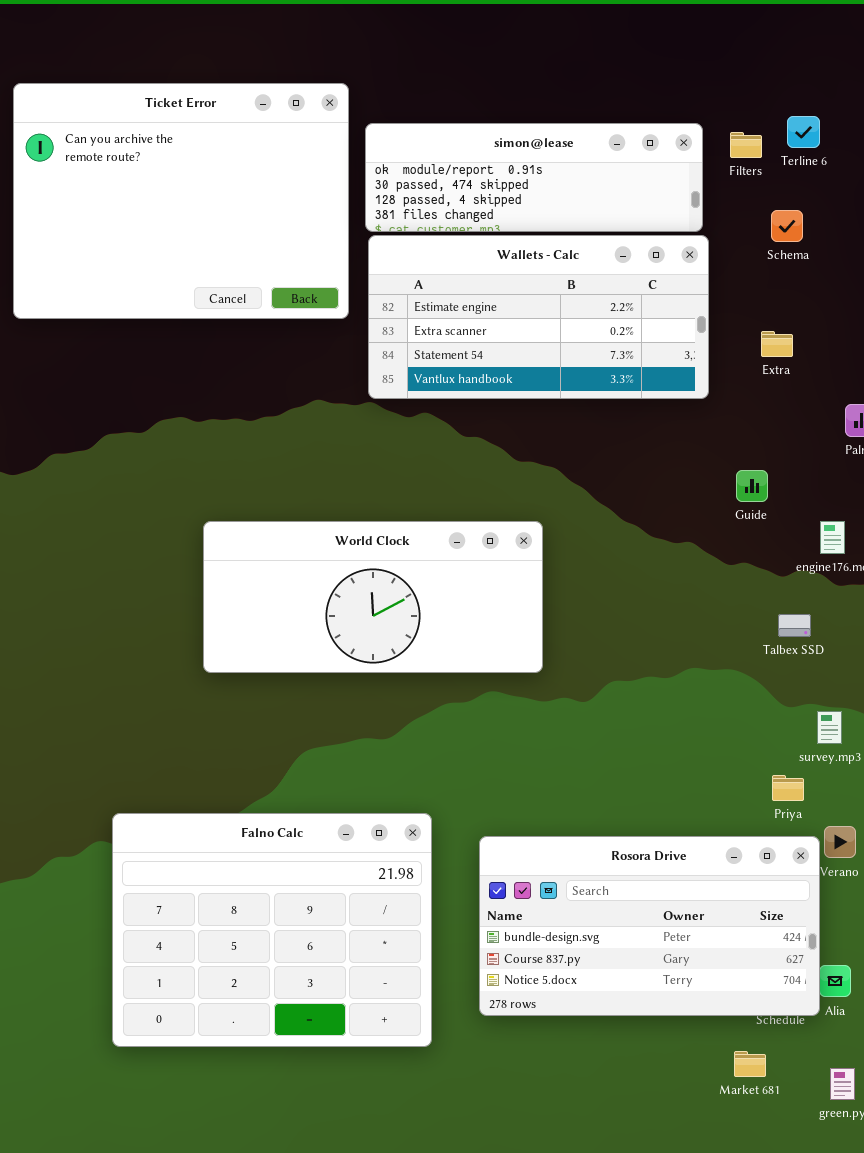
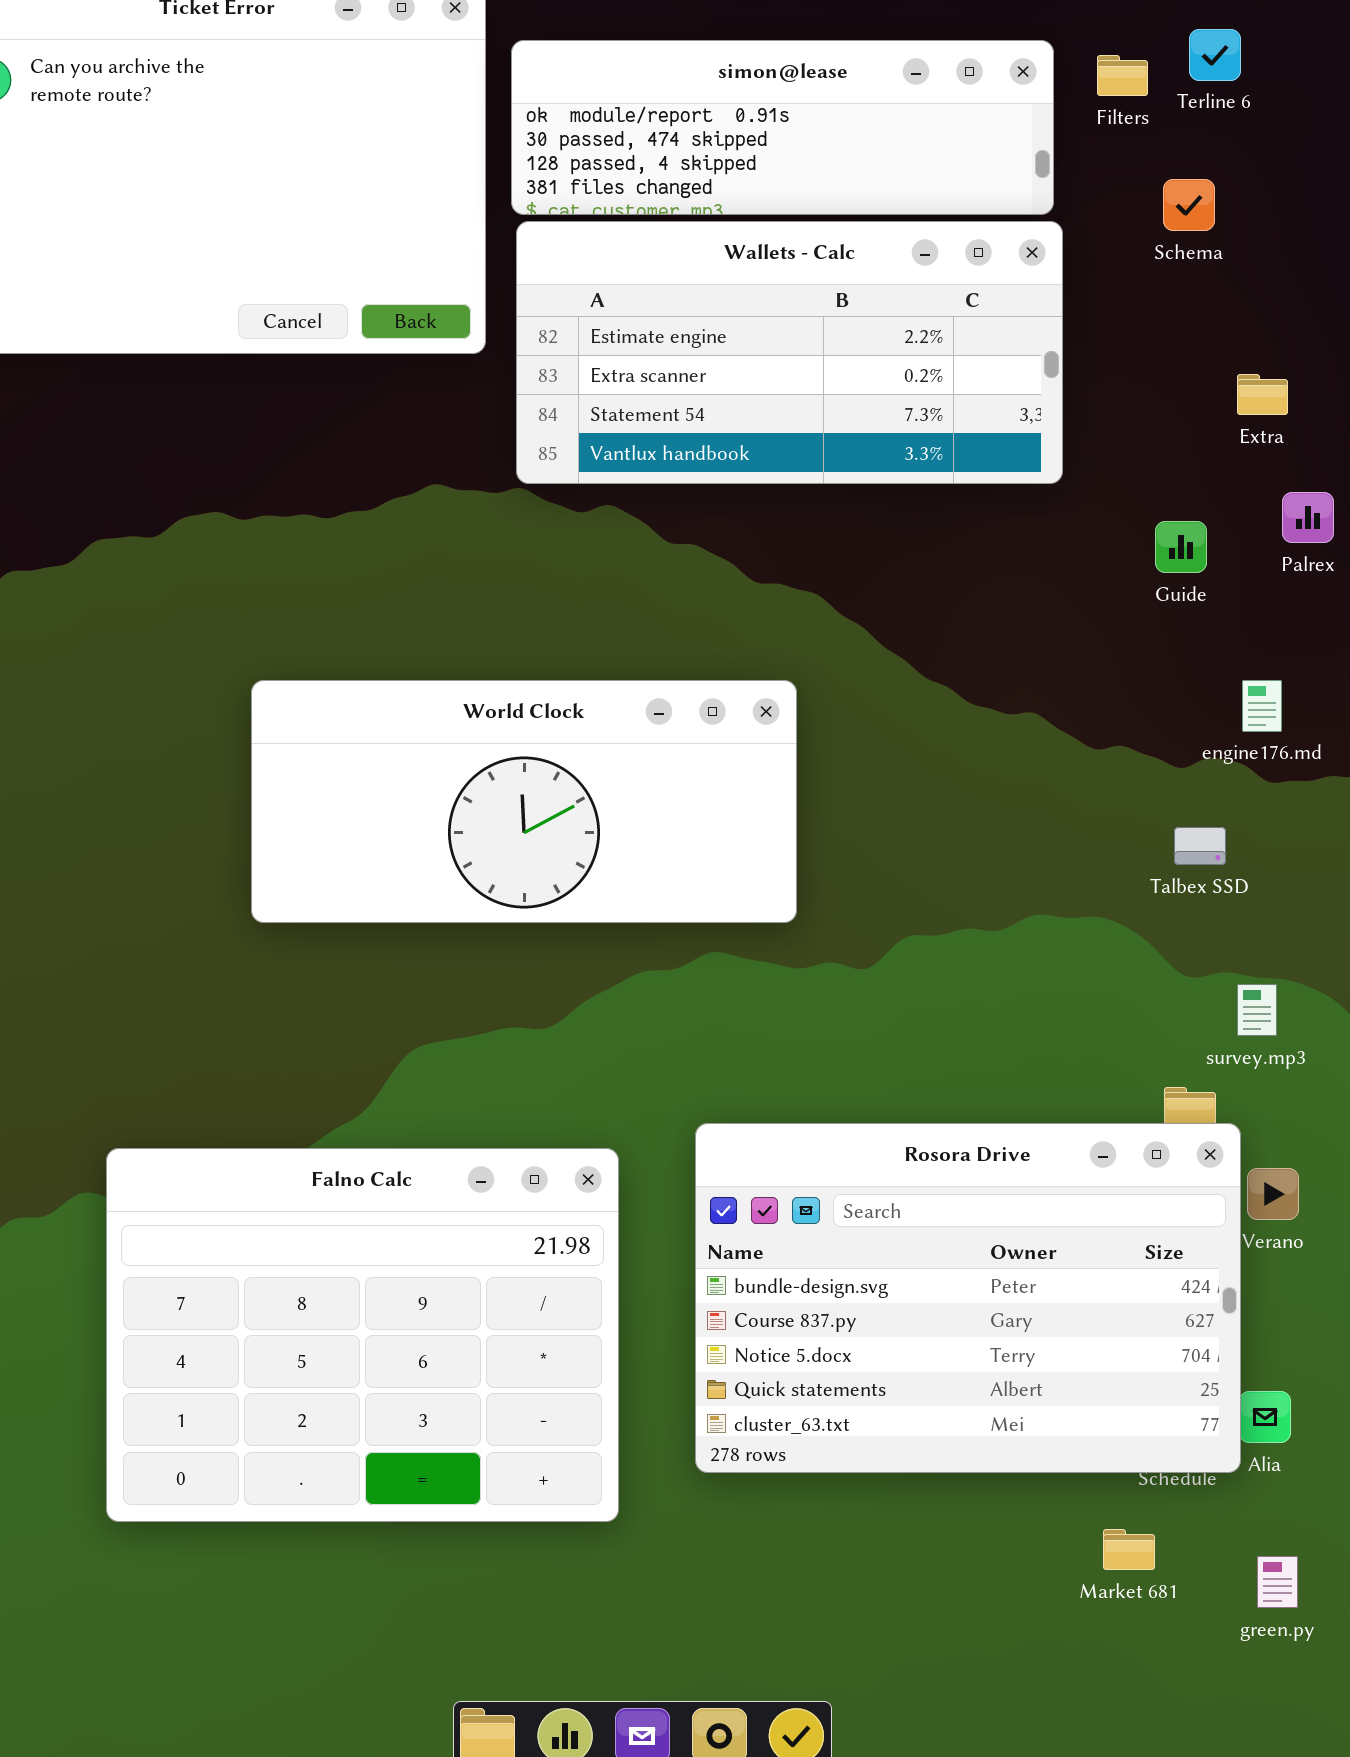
Extra: [761,331,793,357] -> [1237,374,1288,415], moved
Guide: [736,470,768,502] -> [1155,521,1207,573], moved
Rosora Drive: [479,836,820,1016] -> [695,1123,1241,1473], resized

